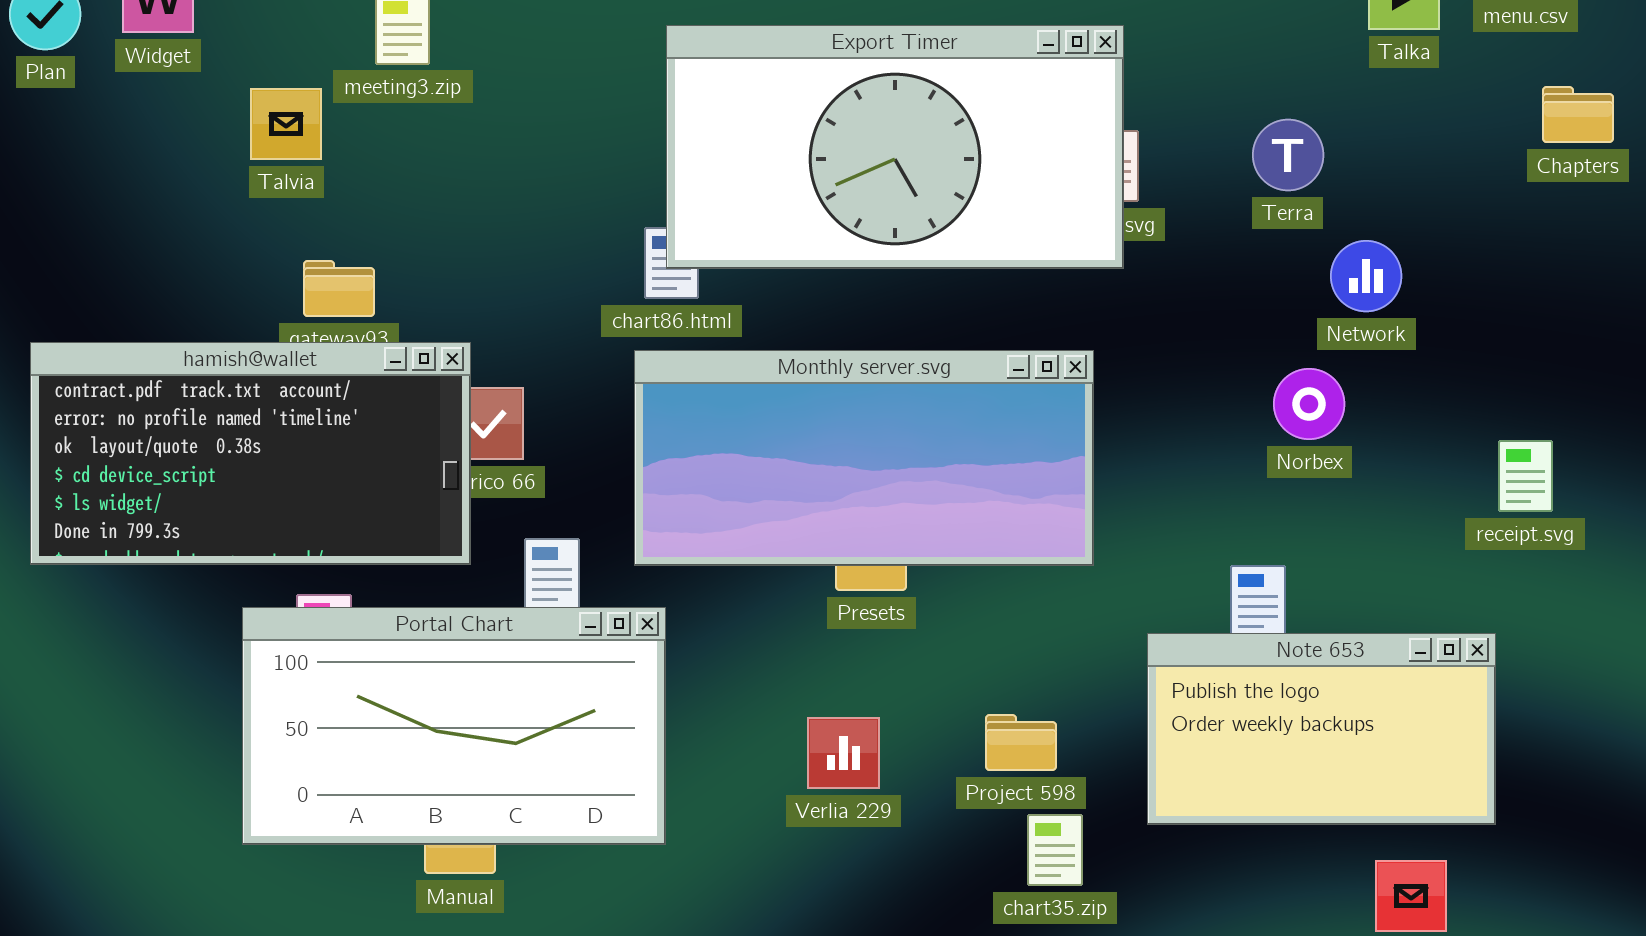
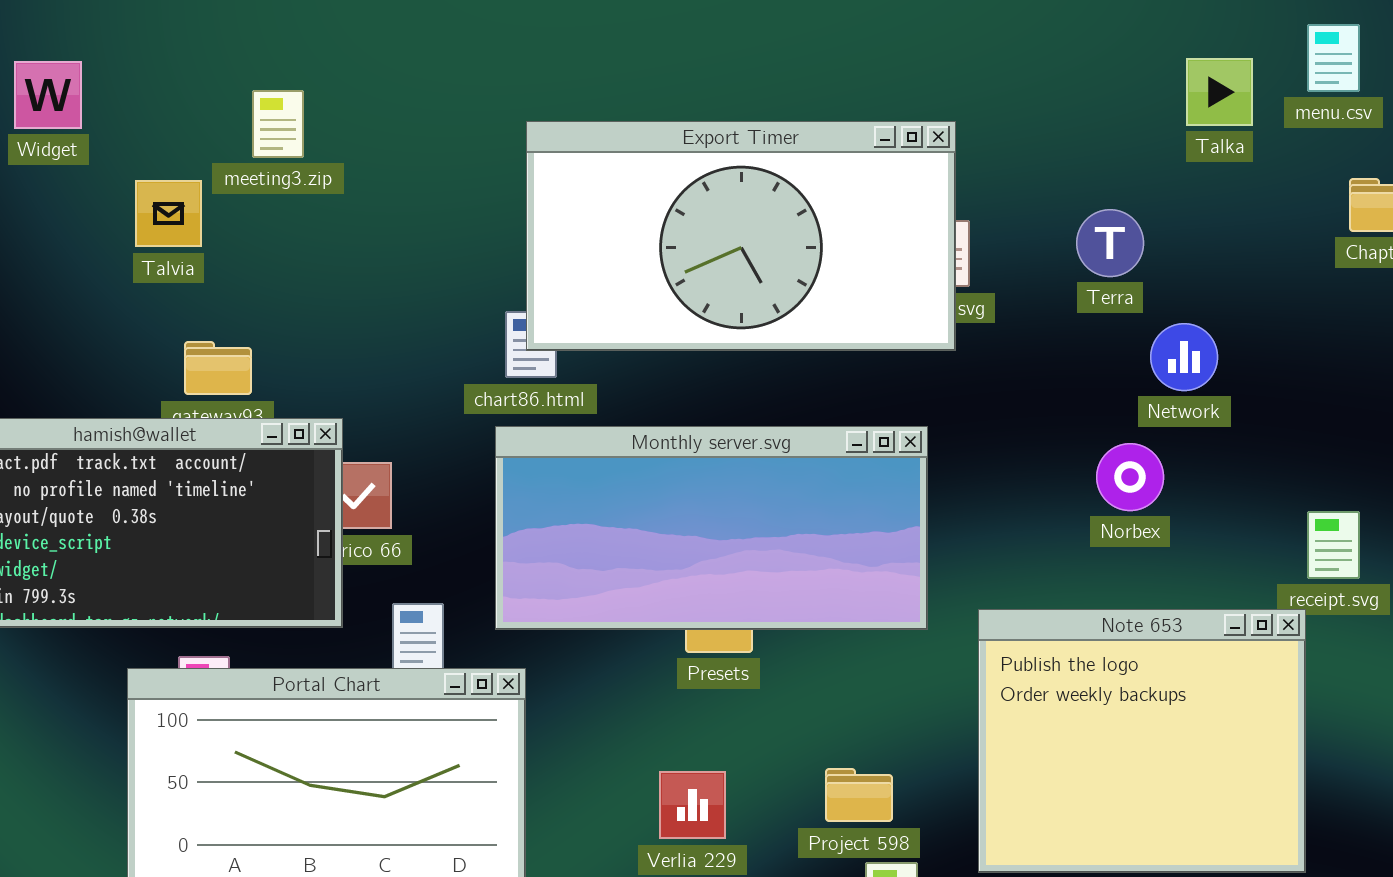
Note 653: [1147,633,1496,825] -> [978,609,1306,873], resized

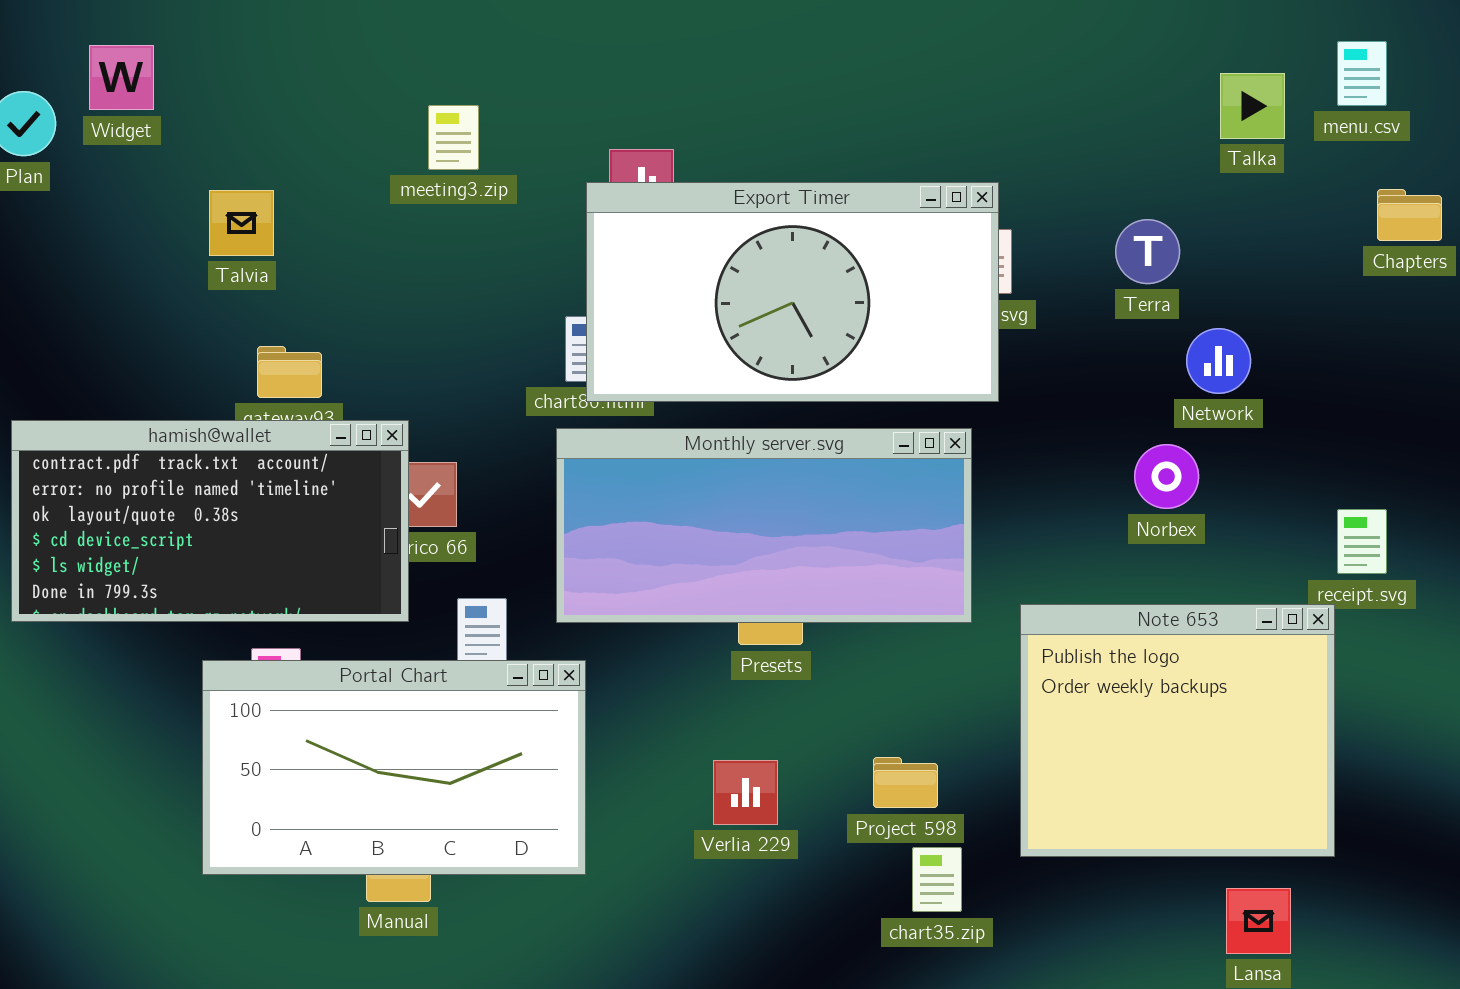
Widget: [14,61,82,129] -> [89,45,154,110], moved
meeting3.zip: [252,90,304,158] -> [428,105,479,170], moved
Export Timer: [526,121,956,351] -> [586,182,999,402], moved

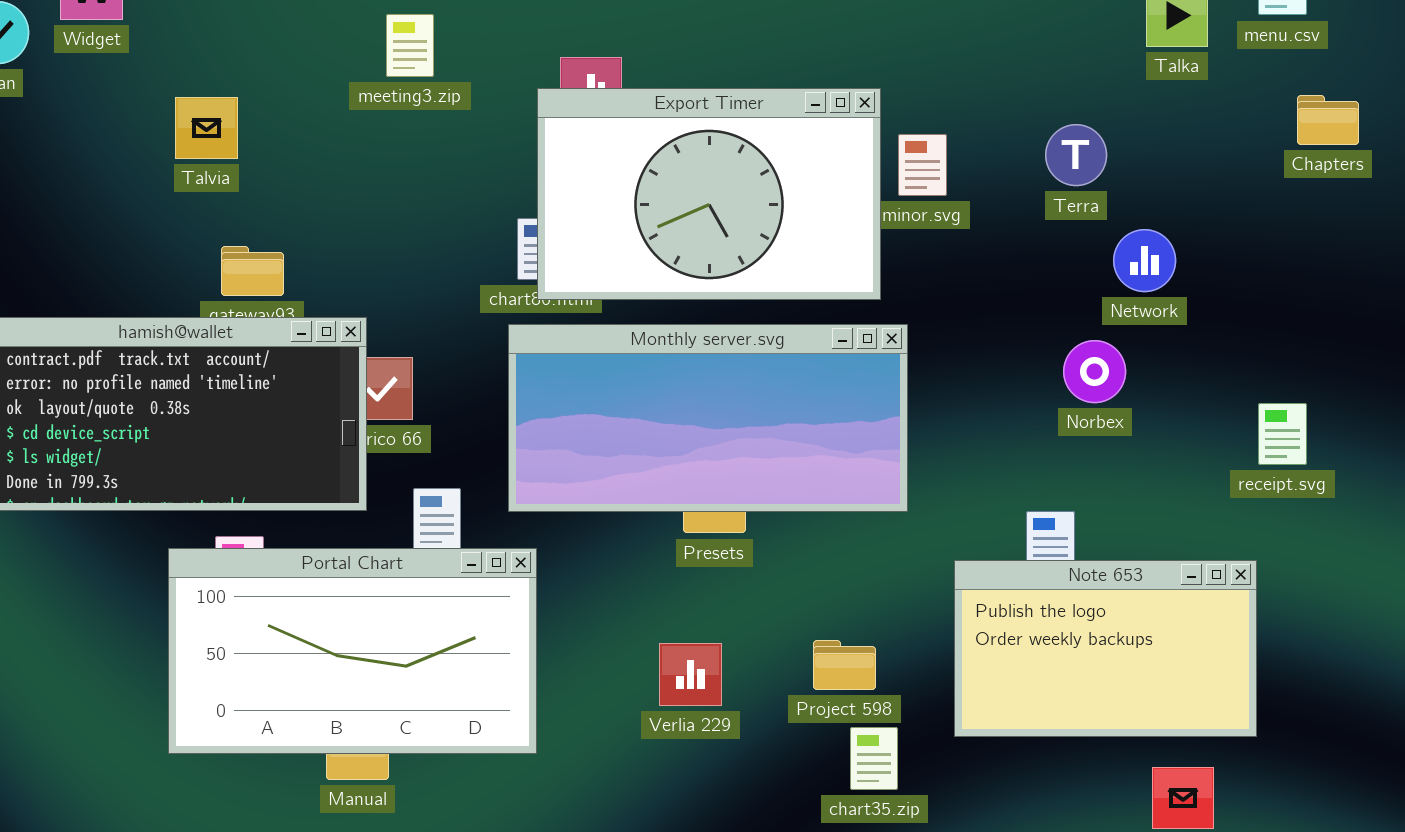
Export Timer: [586,182,999,402] -> [537,88,881,300], resized
Note 653: [1020,604,1335,857] -> [954,560,1257,737], resized

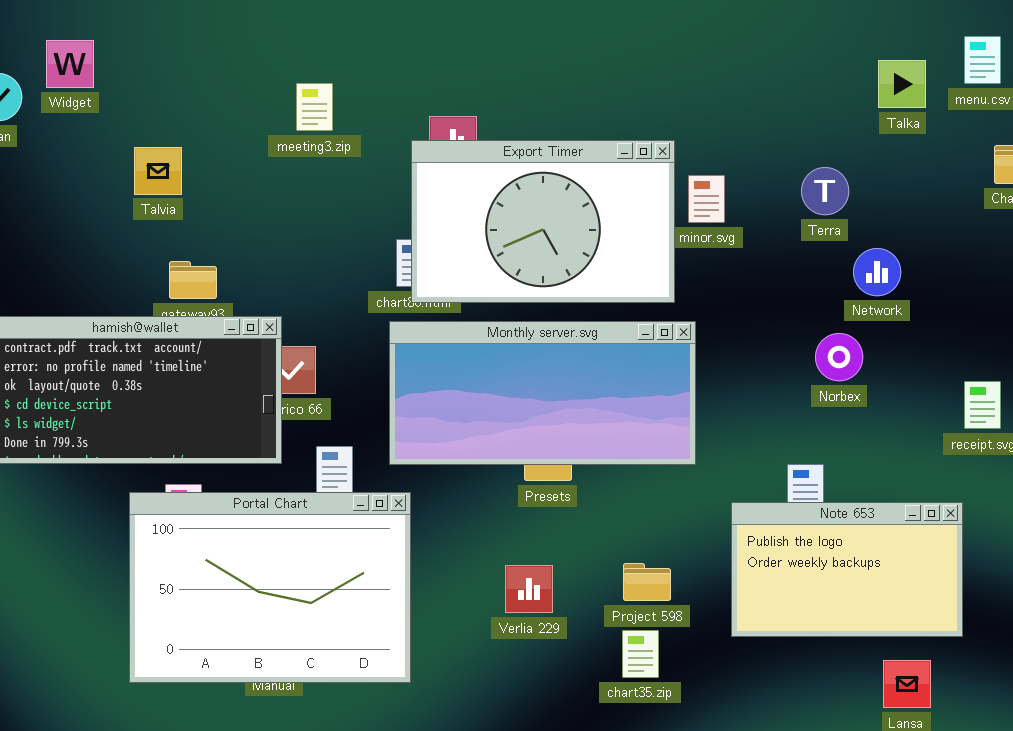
Portal Chart: [168,548,537,754] -> [129,492,411,683], resized
chart35.zip: [850,727,898,790] -> [622,630,659,678], moved

